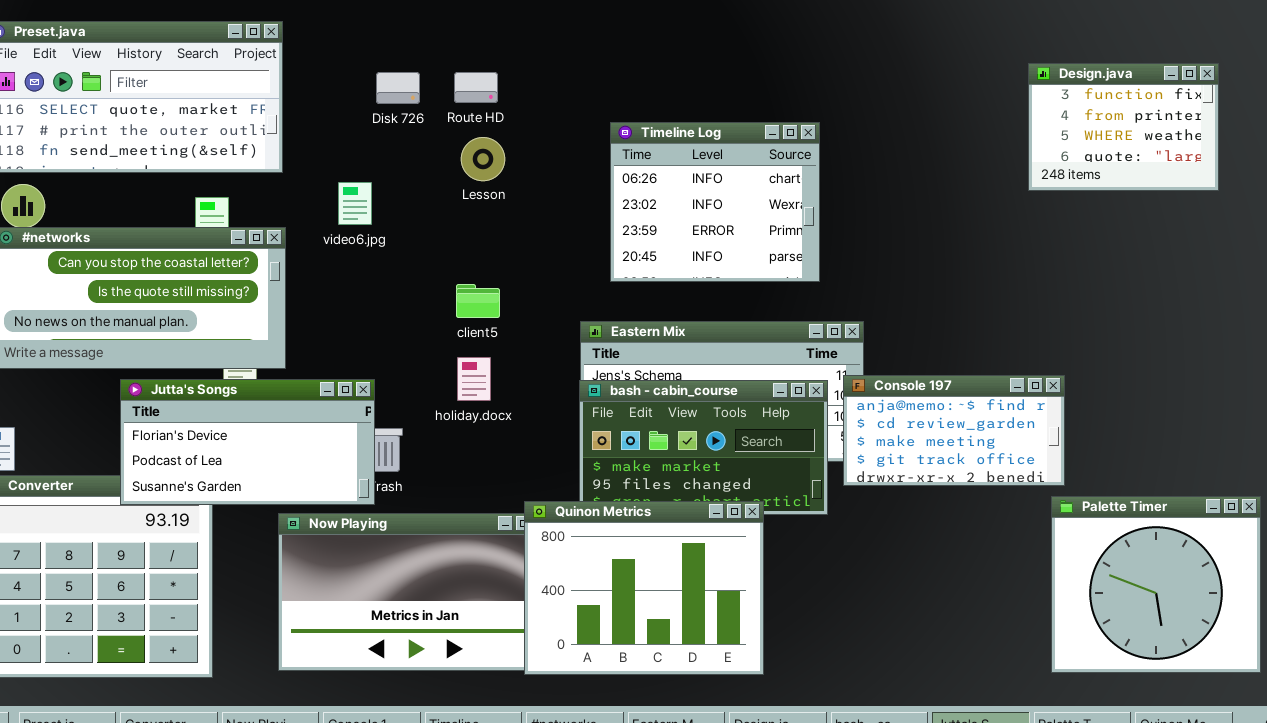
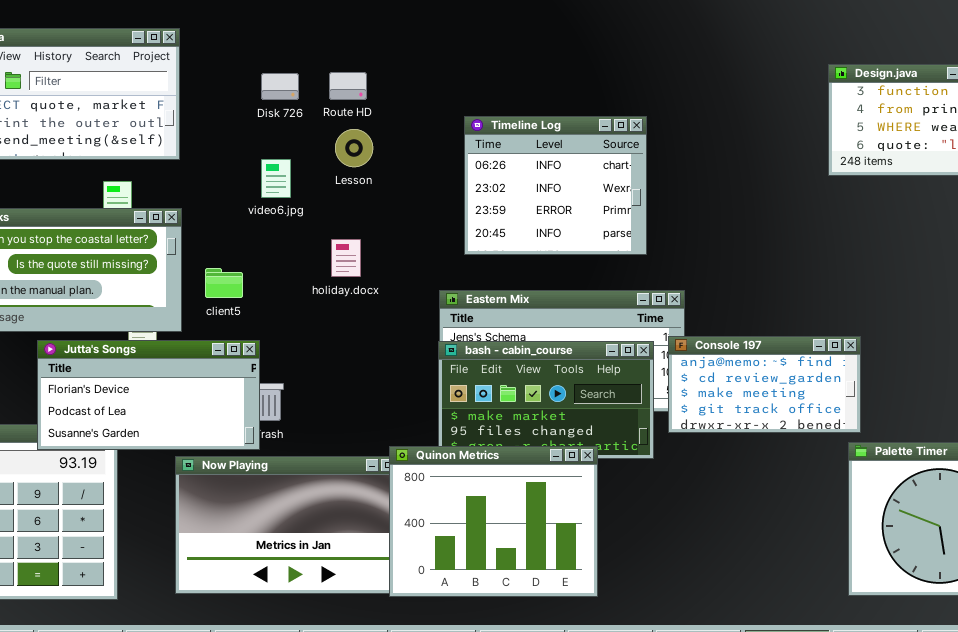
video6.jpg: [338,182,372,225] -> [261,159,291,198], moved
client5: [456,284,500,318] -> [205,268,243,298], moved
holiday.docx: [457,357,491,401] -> [331,239,361,277], moved

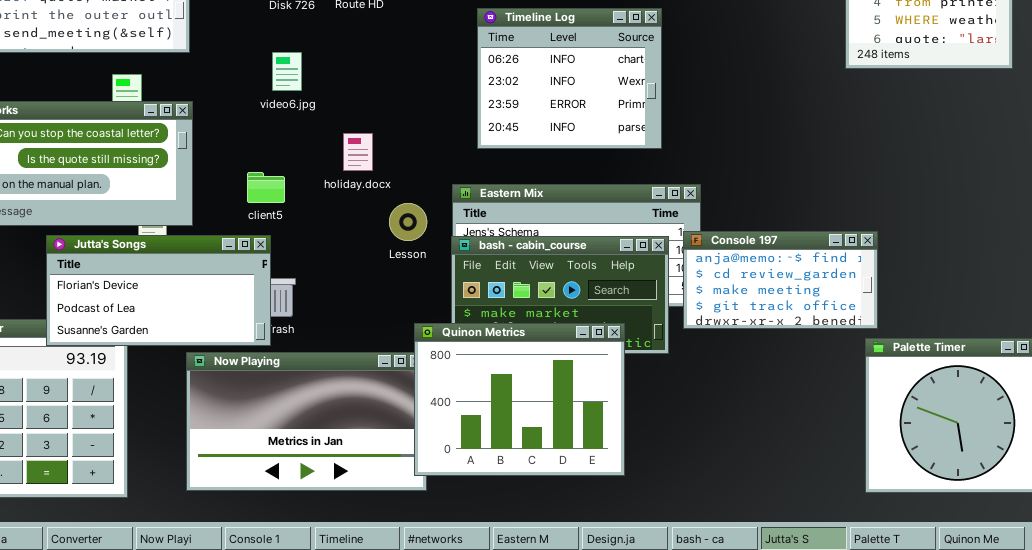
Lesson: [335,129,373,167] -> [389,203,427,241], moved
client5: [205,268,243,298] -> [247,172,285,203], moved
Quinon Metrics: [389,446,598,597] -> [414,323,625,476], moved

